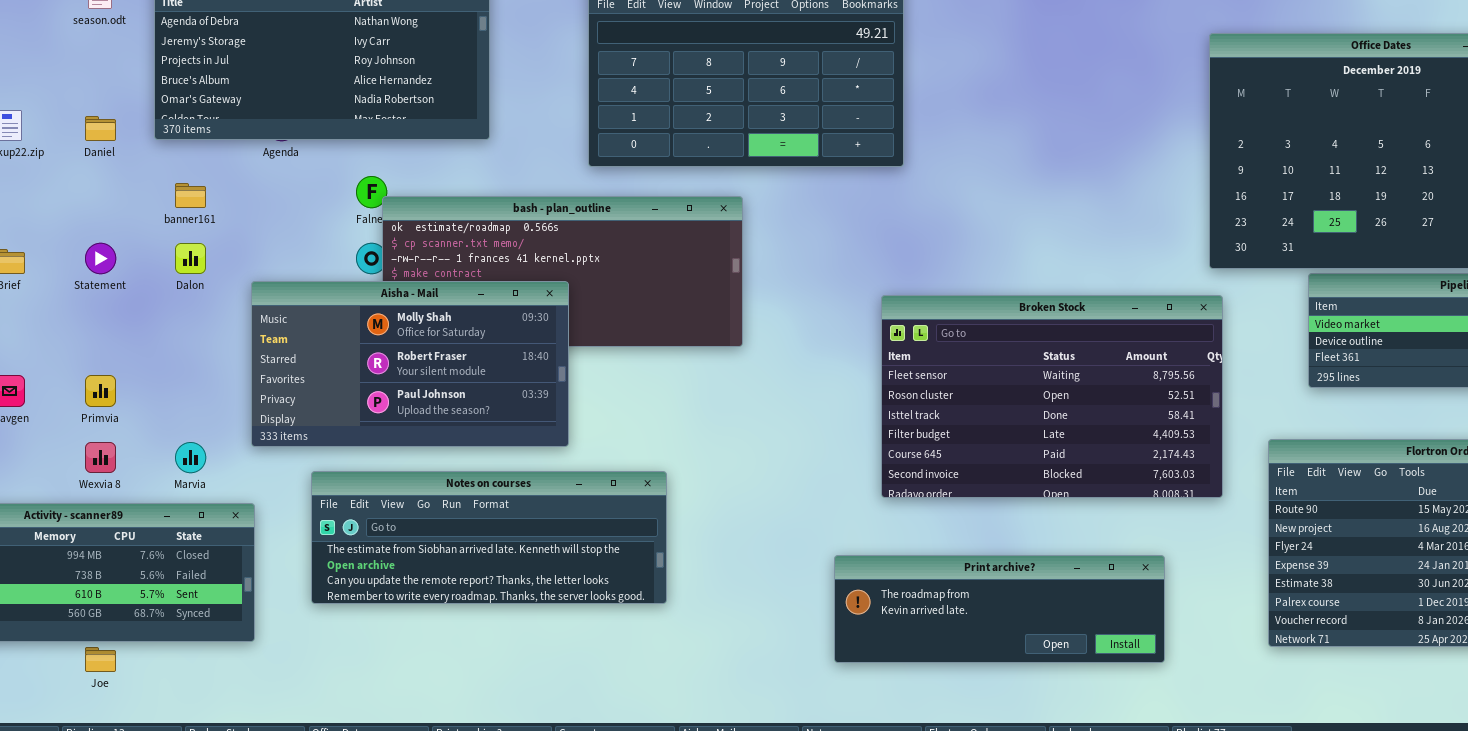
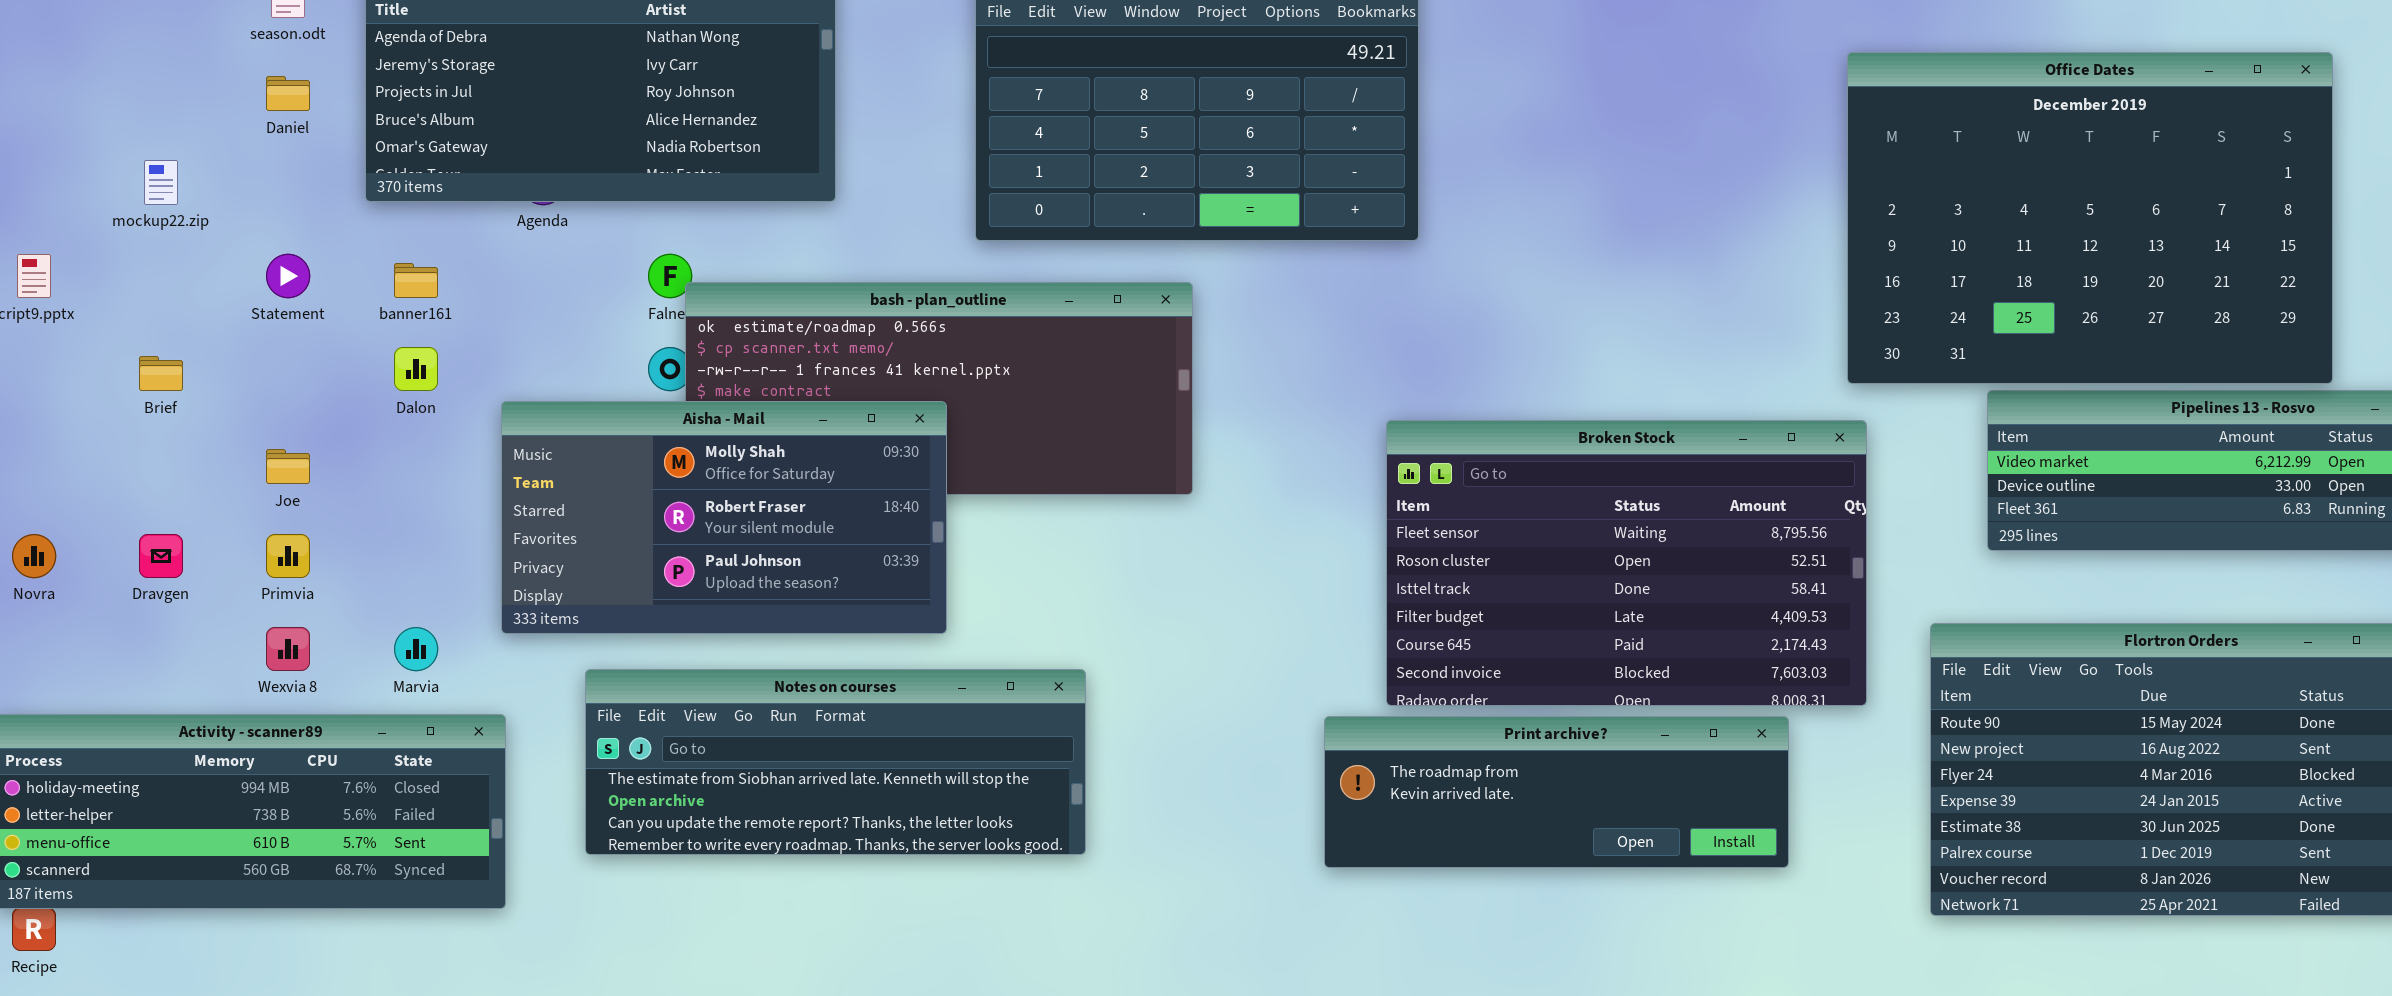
Daniel: [85,116,116,141] -> [266,76,310,111], moved
Statement: [85,243,116,274] -> [266,254,310,298], moved
Print archive?: [834,555,1165,663] -> [1324,716,1789,868], moved
Joe: [85,647,116,672] -> [266,449,310,484], moved

